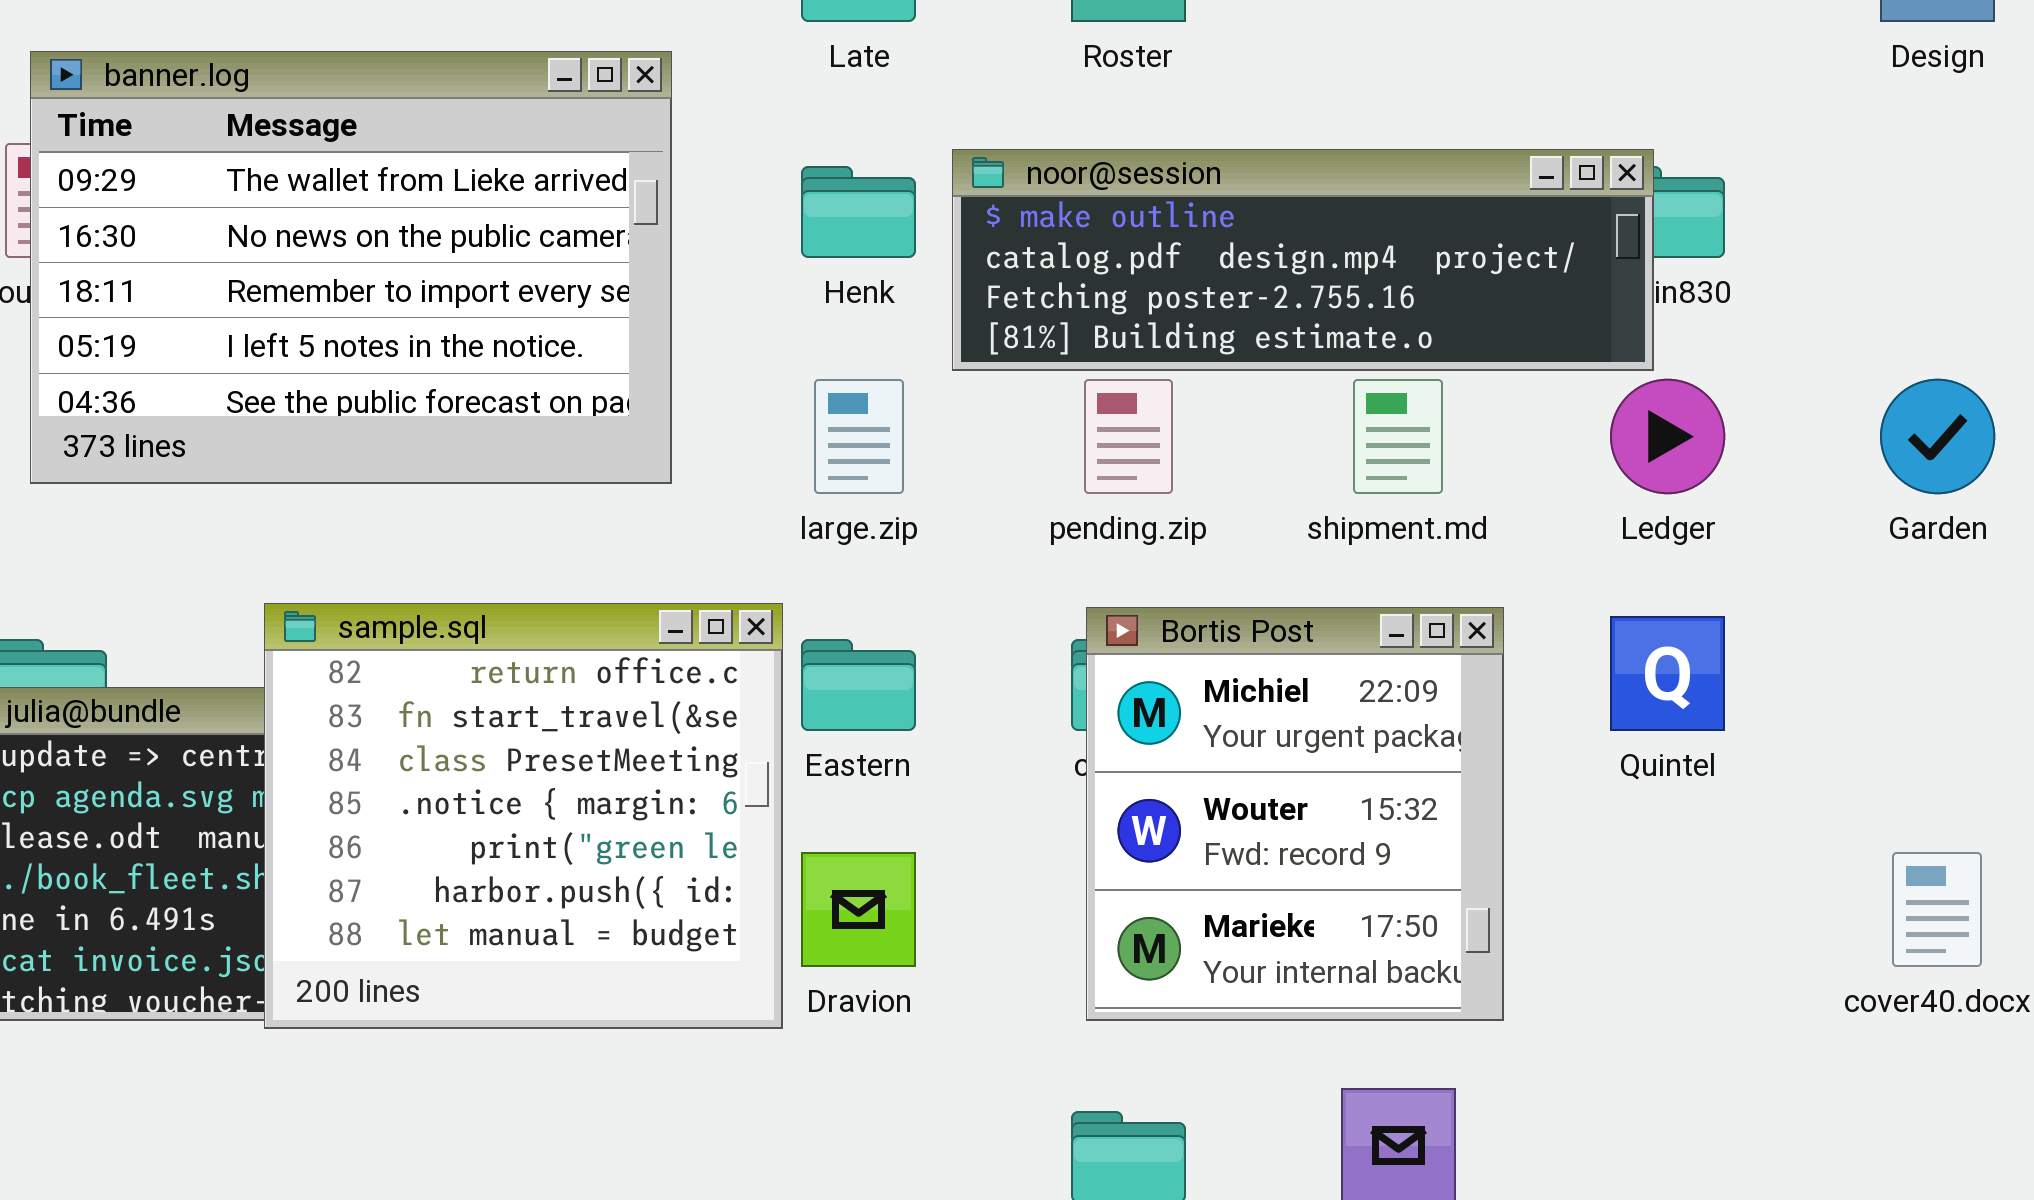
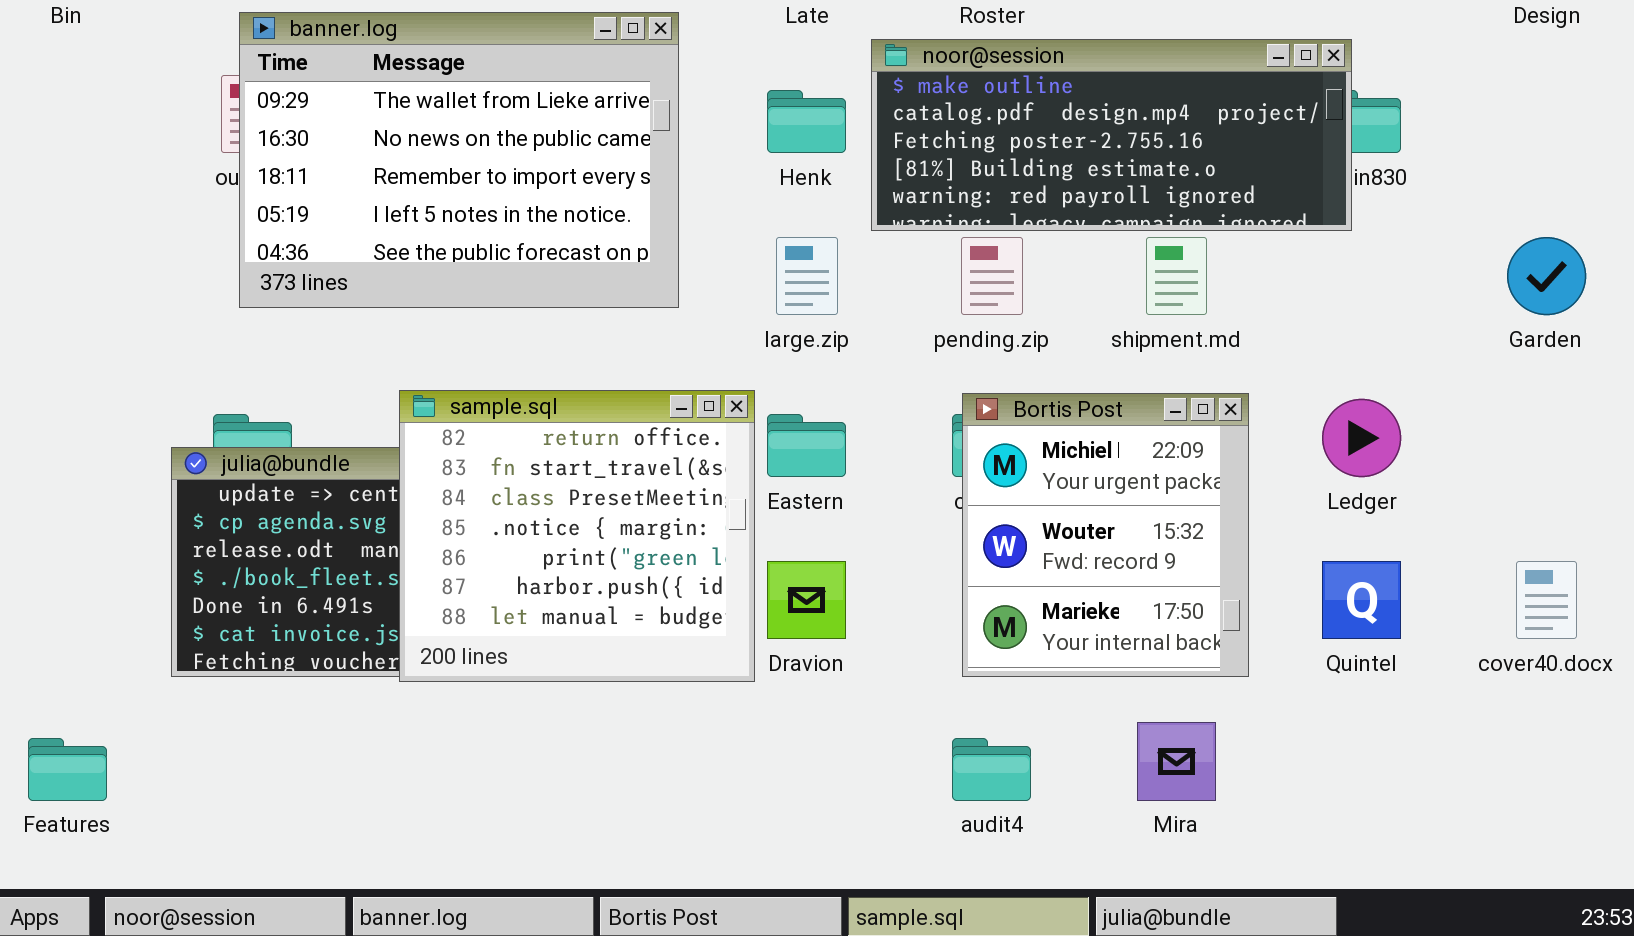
noor@session: [952,149,1654,371] -> [871,39,1352,231], resized
Ledger: [1610,379,1725,494] -> [1322,399,1401,477], moved
Quintel: [1610,616,1725,731] -> [1322,561,1401,639], moved

